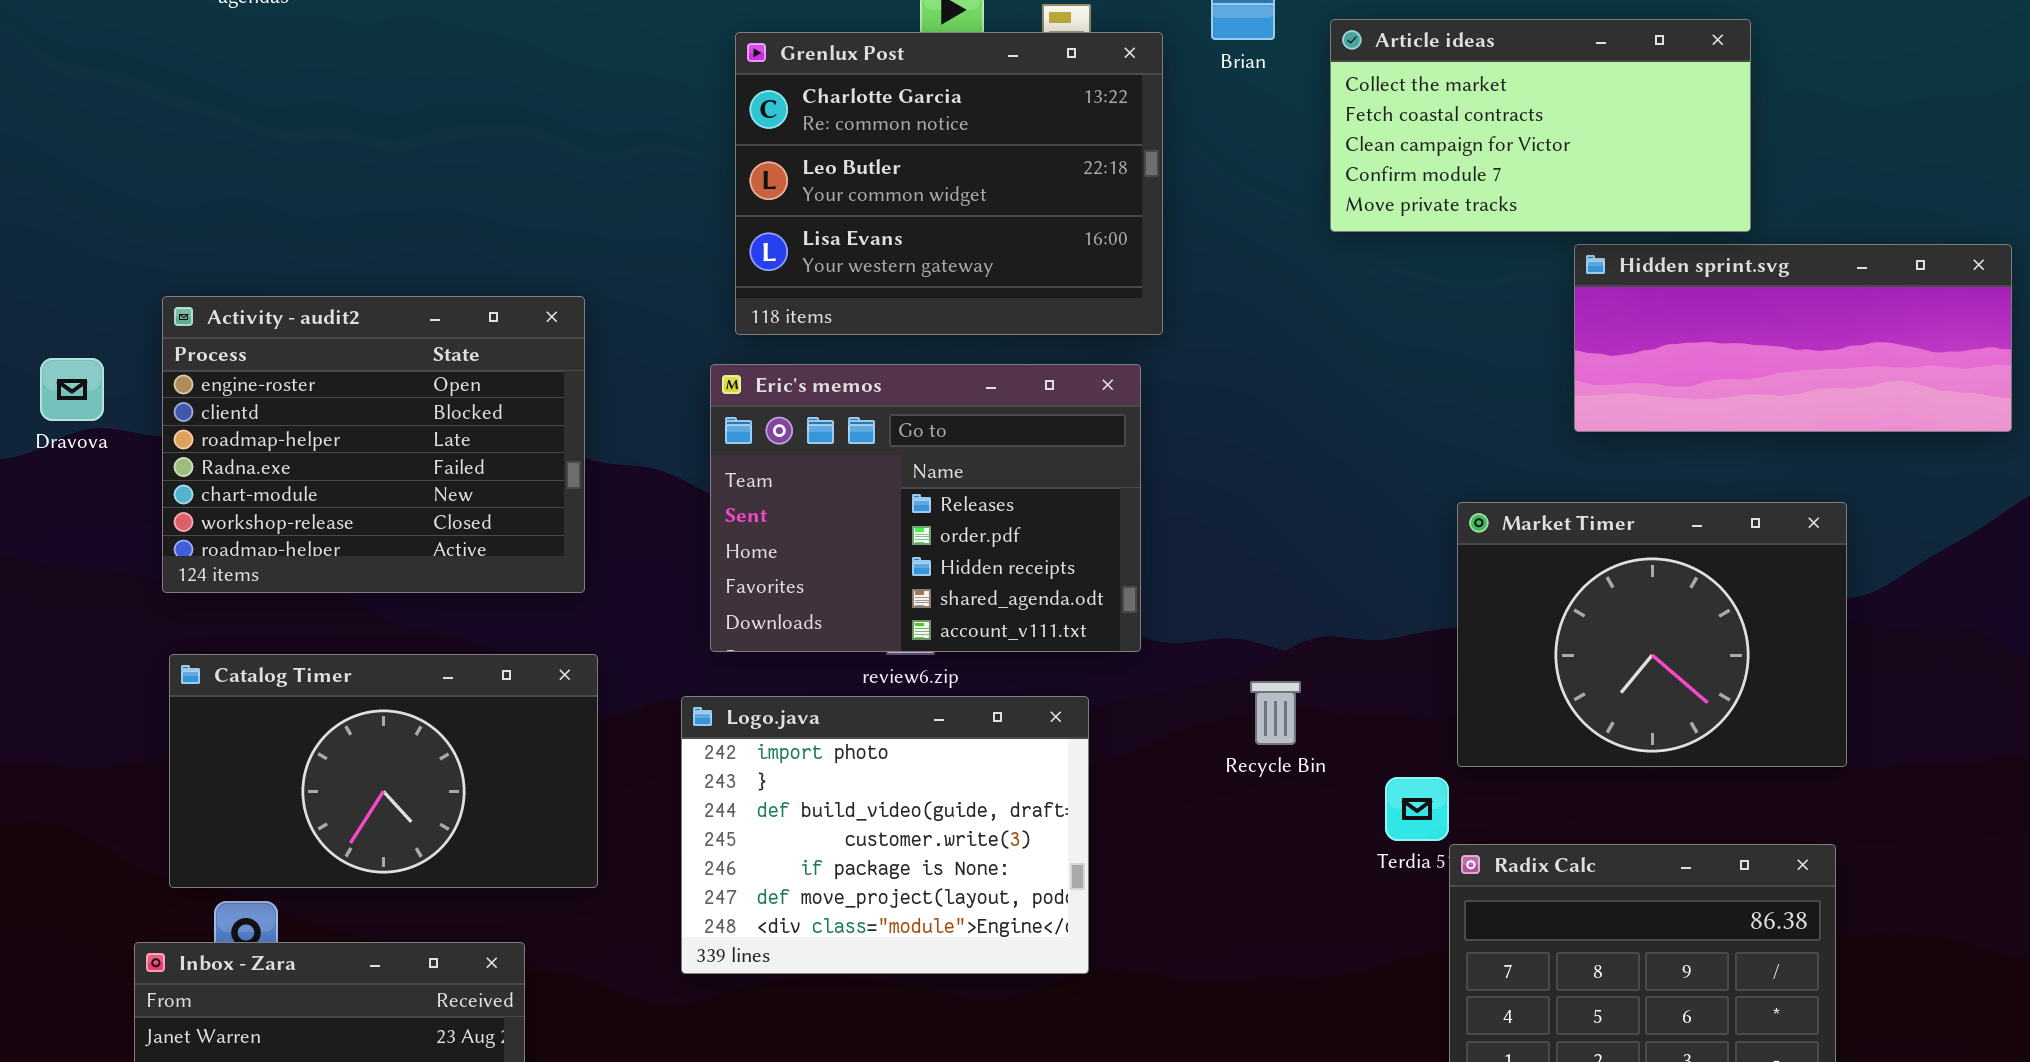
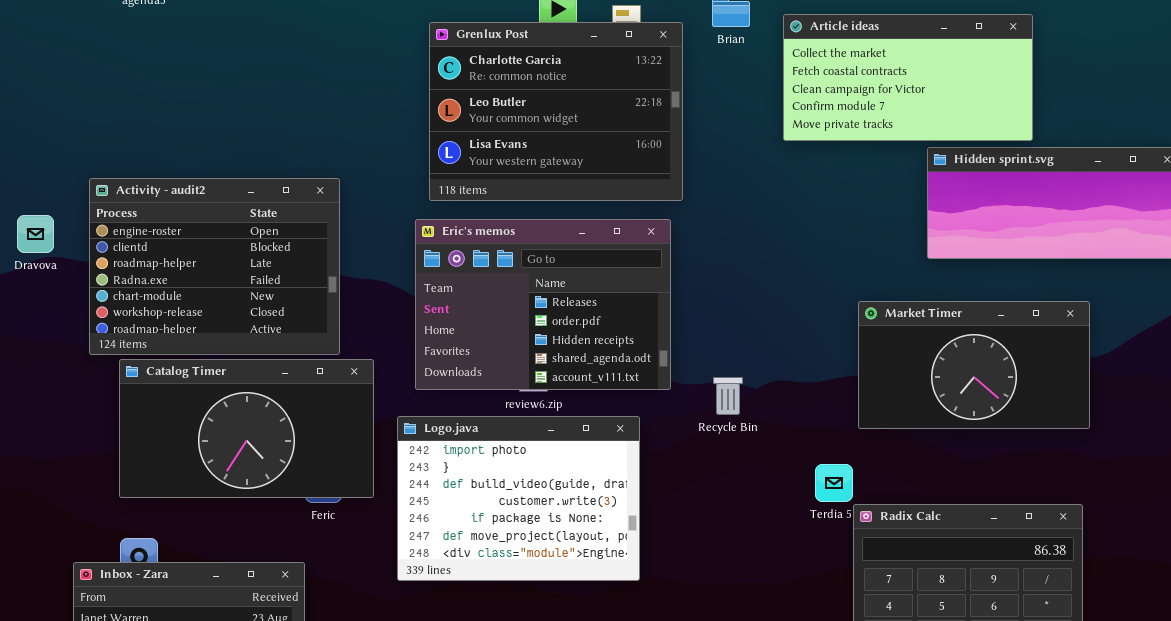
Market Timer: [1457,502,1847,767] -> [858,301,1090,429], resized
Catalog Timer: [169,654,598,888] -> [119,359,374,498], moved
Recycle Bin: [1250,681,1301,745] -> [713,377,743,415], moved

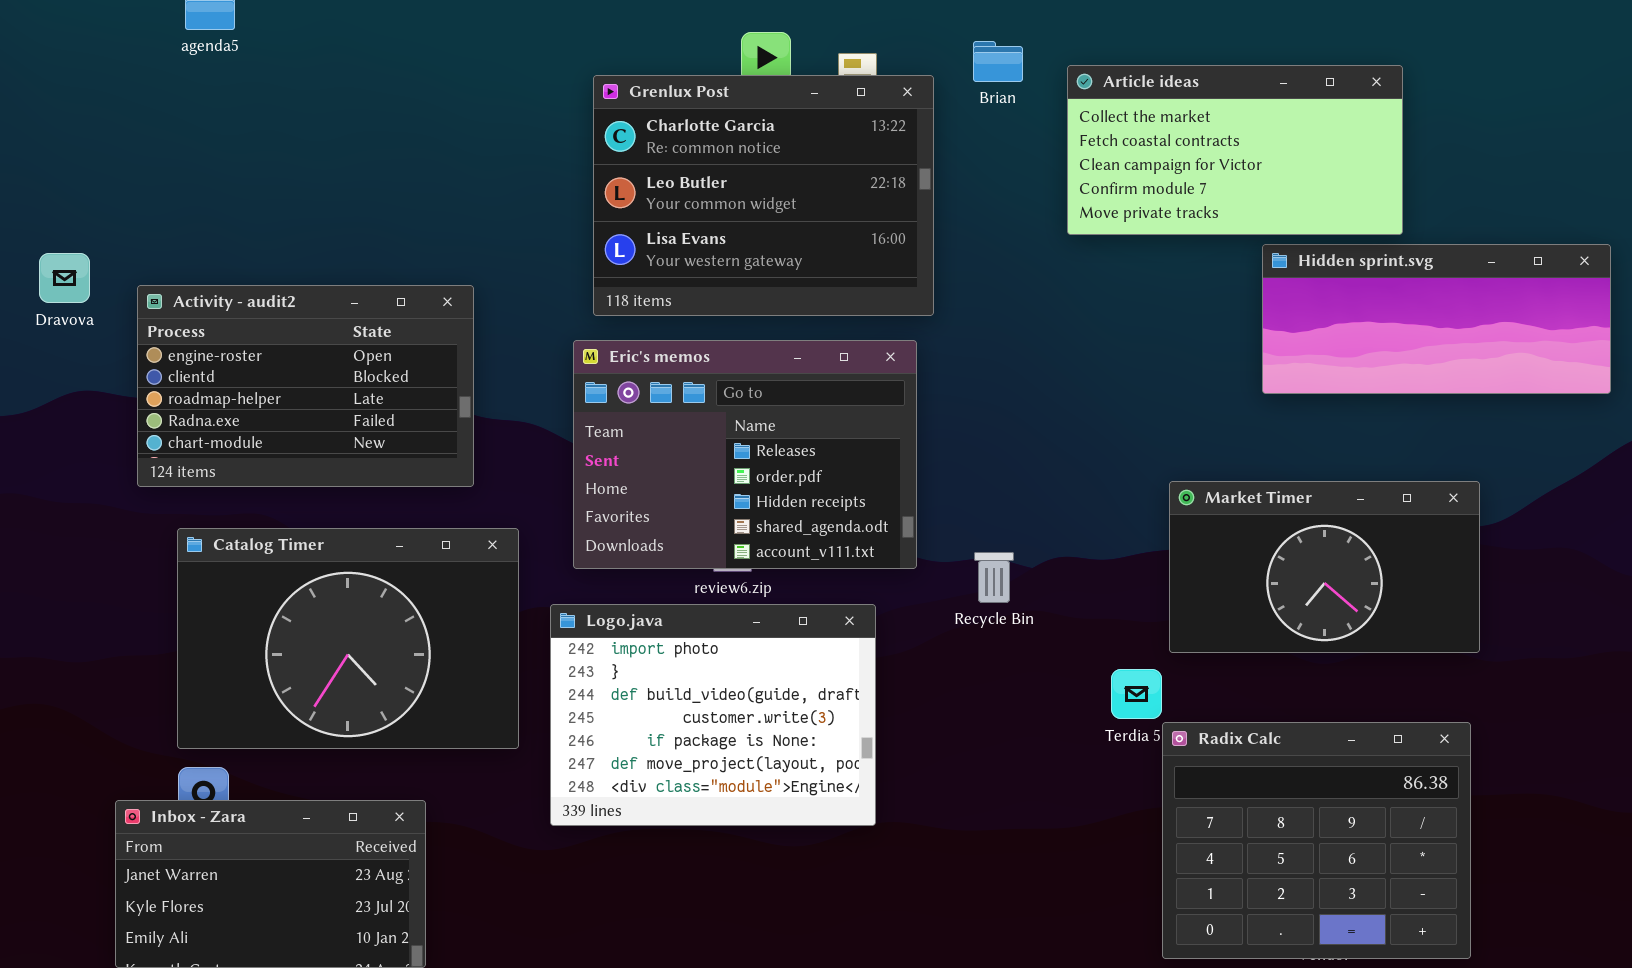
Activity - audit2: [89,178,340,355] -> [137,285,474,487], resized
Dravova: [17,215,54,253] -> [39,253,90,303], moved
Market Timer: [858,301,1090,429] -> [1169,481,1480,653], moved
Catalog Timer: [119,359,374,498] -> [177,528,519,749], resized

